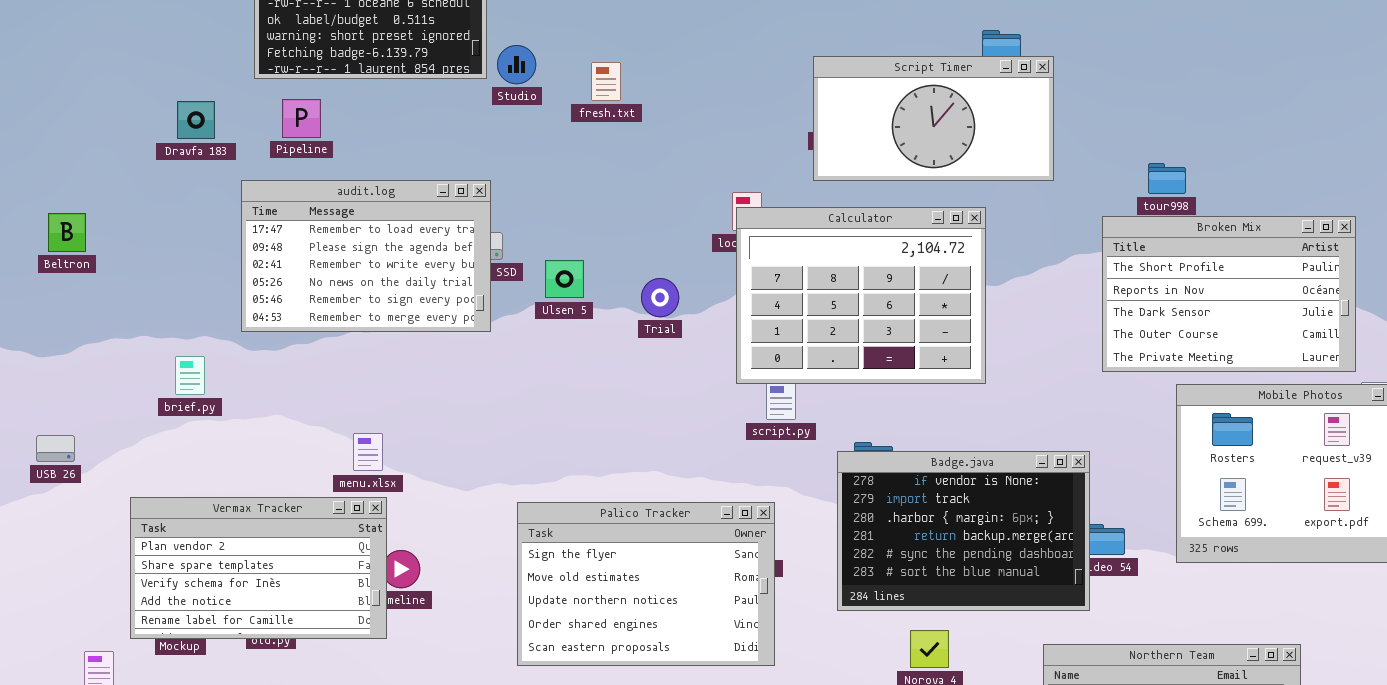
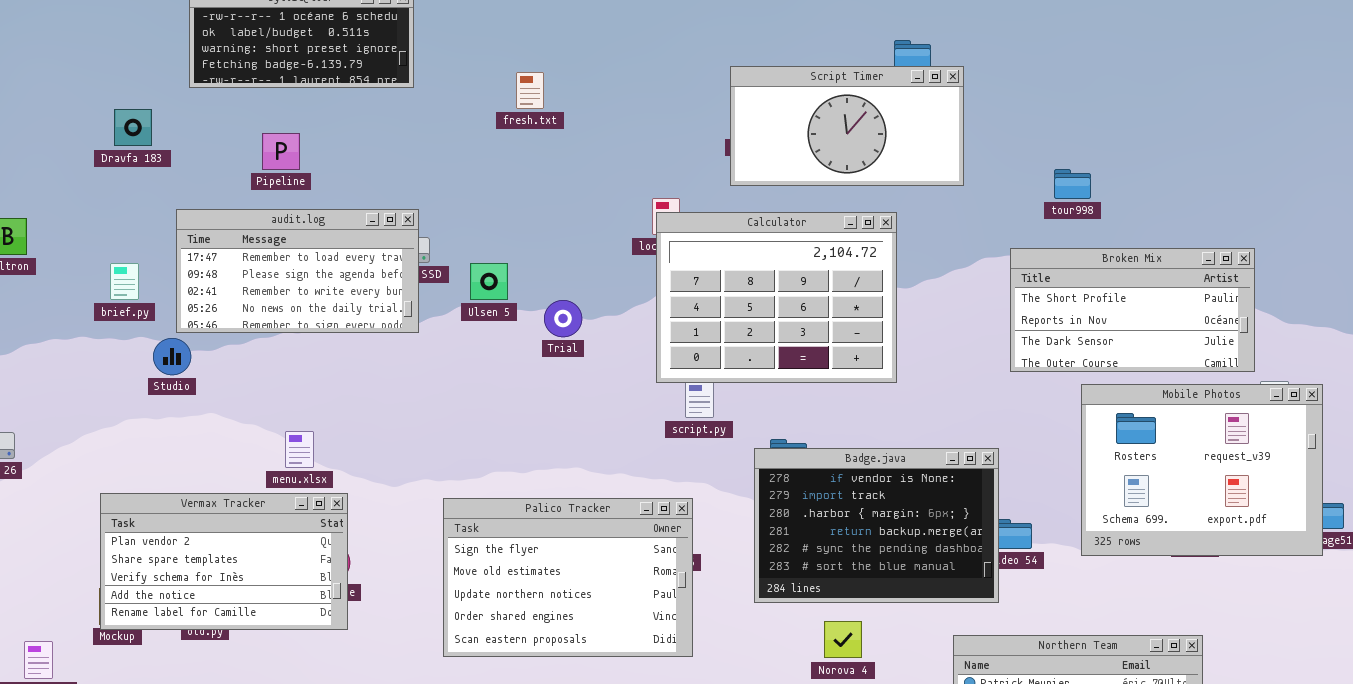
Studio: [497,45,536,84] -> [153,338,191,375], moved
Pipeline: [282,99,321,138] -> [262,133,300,170], moved
audit.log: [241,180,491,332] -> [176,209,419,333], resized
Broken Mix: [1102,216,1356,372] -> [1010,248,1255,372], resized
Trial: [641,278,679,317] -> [544,300,582,337], moved
brief.py: [175,356,205,395] -> [110,263,139,300], moved
Vermax Tracker: [130,497,387,639] -> [100,493,348,630], moved

